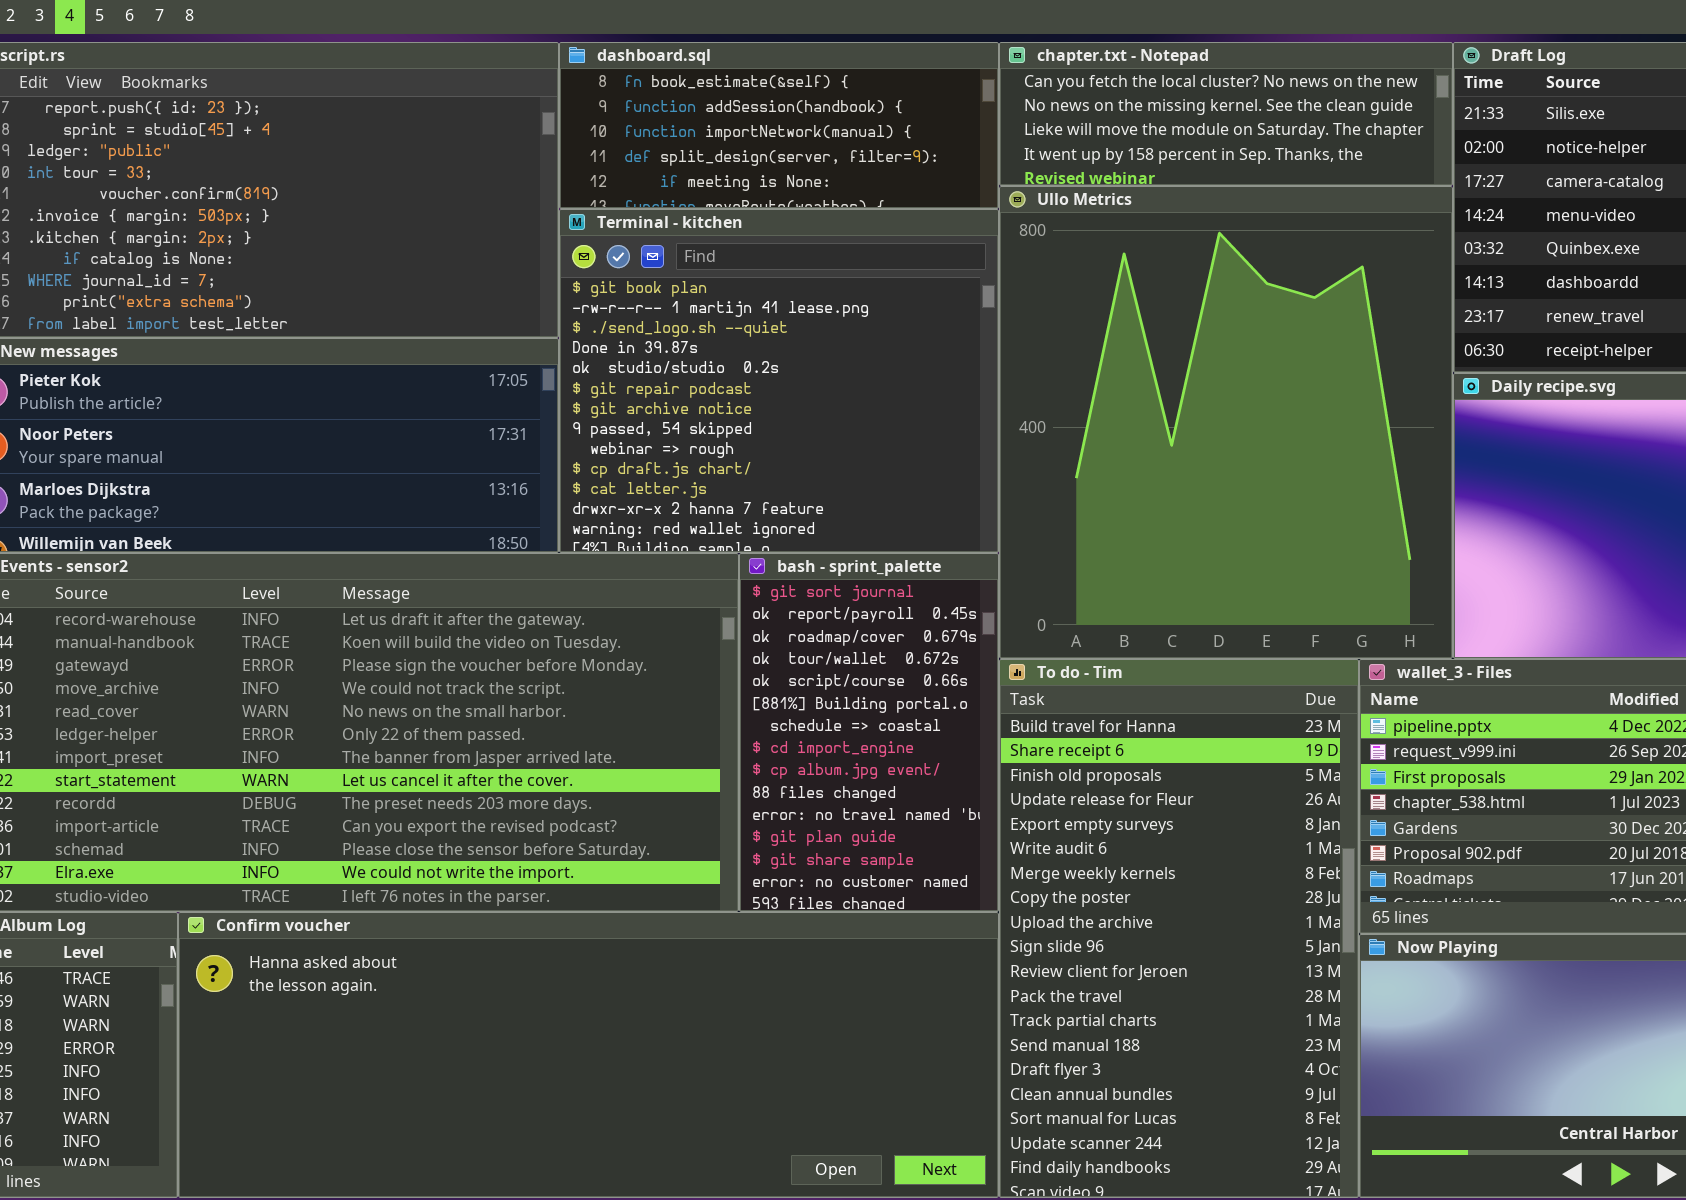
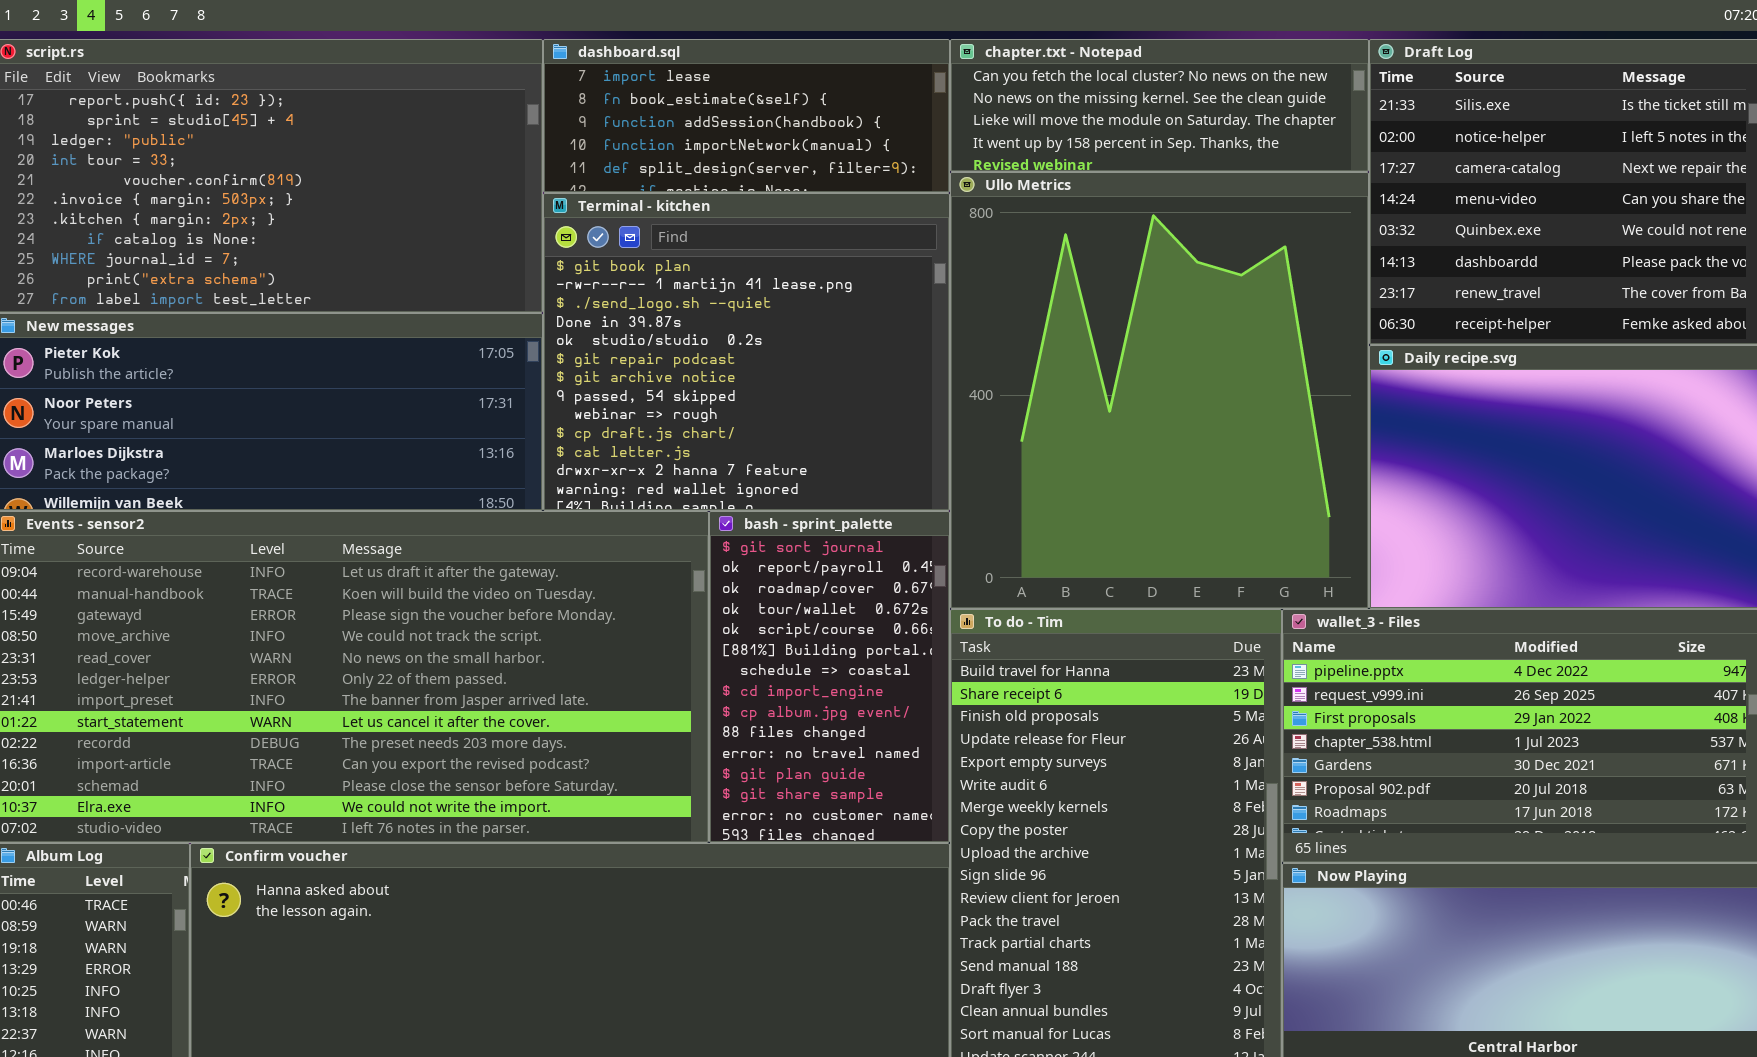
dashboard.sql: [559,42,999,209] -> [543,39,950,193], scrolled up 1 row

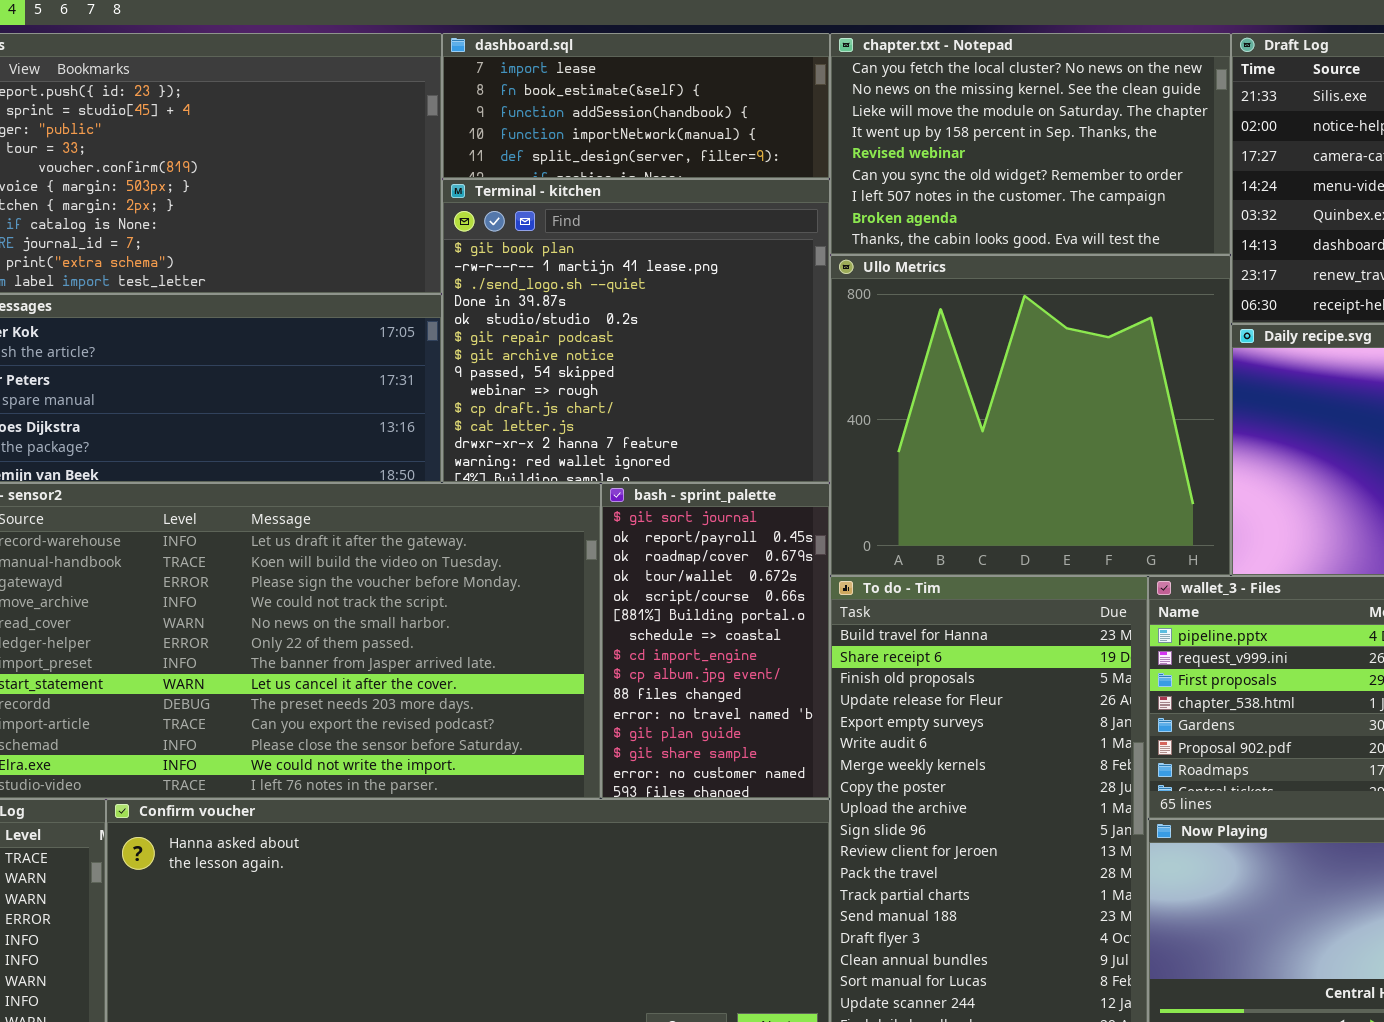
chapter.txt - Notepad: [950,39,1369,172] -> [830,33,1231,255], resized
Ullo Metrics: [950,172,1369,609] -> [830,255,1231,576], resized

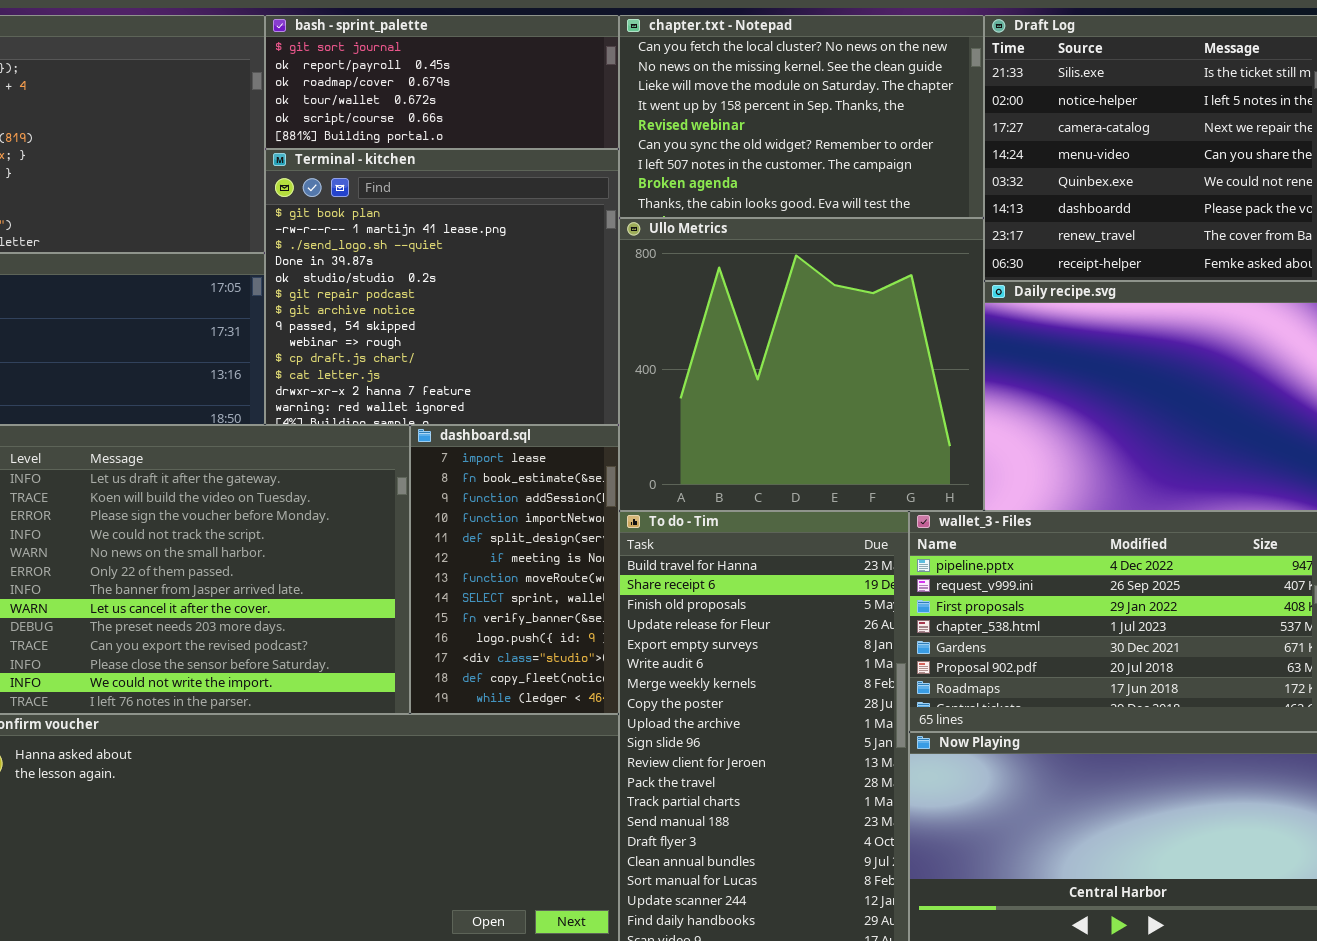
dashboard.sql: [442,33,830,179] -> [410,425,619,714], moved, resized
bash - sprint_palette: [601,483,830,799] -> [265,15,619,149], moved, resized

